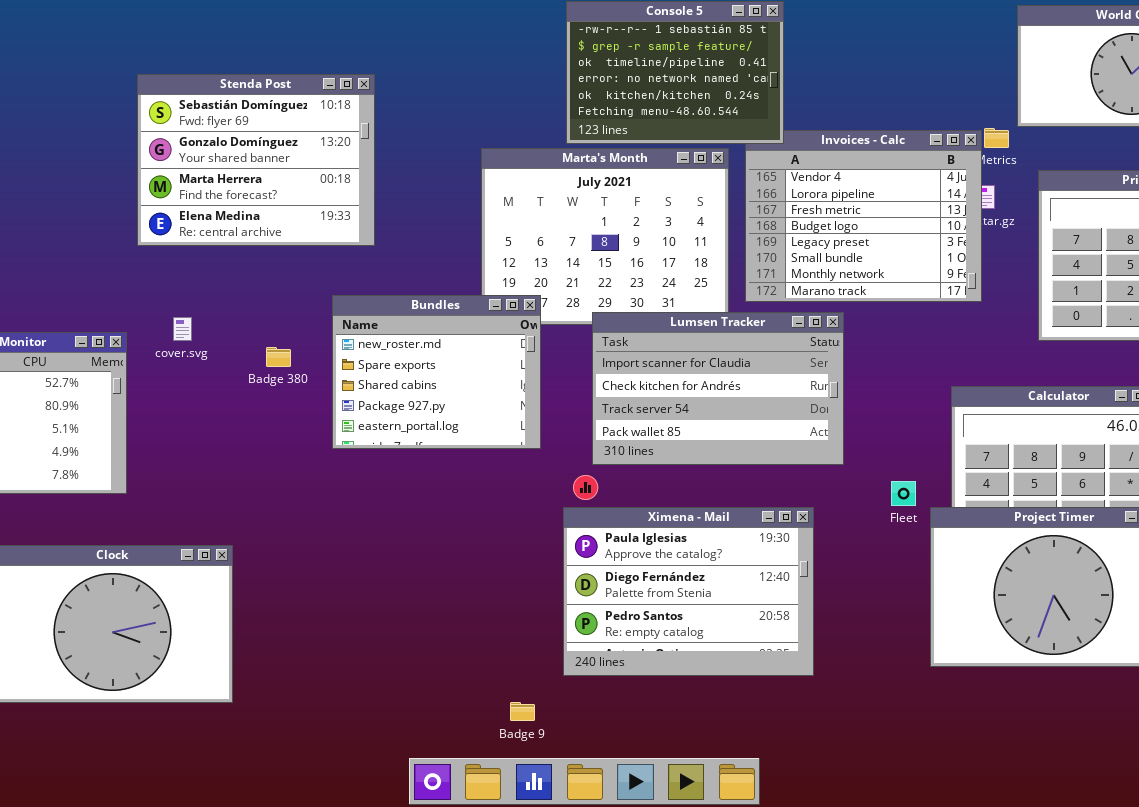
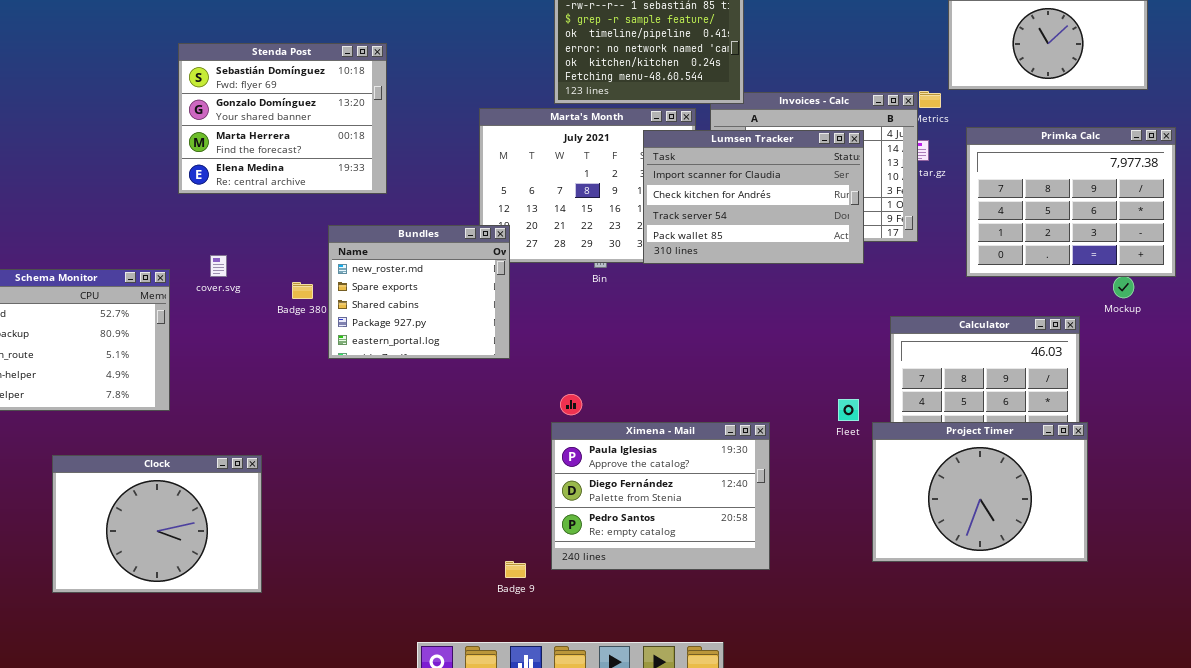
Bundles: [332,295,541,449] -> [328,225,510,359], moved
Lumsen Tracker: [592,312,844,465] -> [643,130,864,264], moved
Badge 9: [510,702,535,721] -> [505,561,526,578], moved

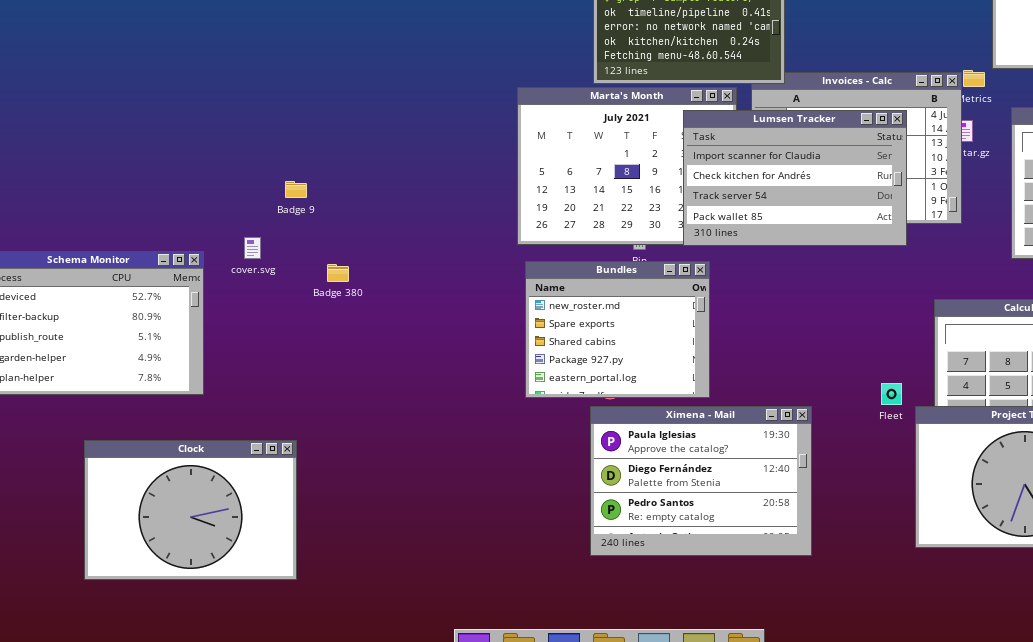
Stenda Post: [178,43,387,194] -> none, closed
Bundles: [328,225,510,359] -> [525,261,710,398], moved
Badge 9: [505,561,526,578] -> [285,181,307,198], moved

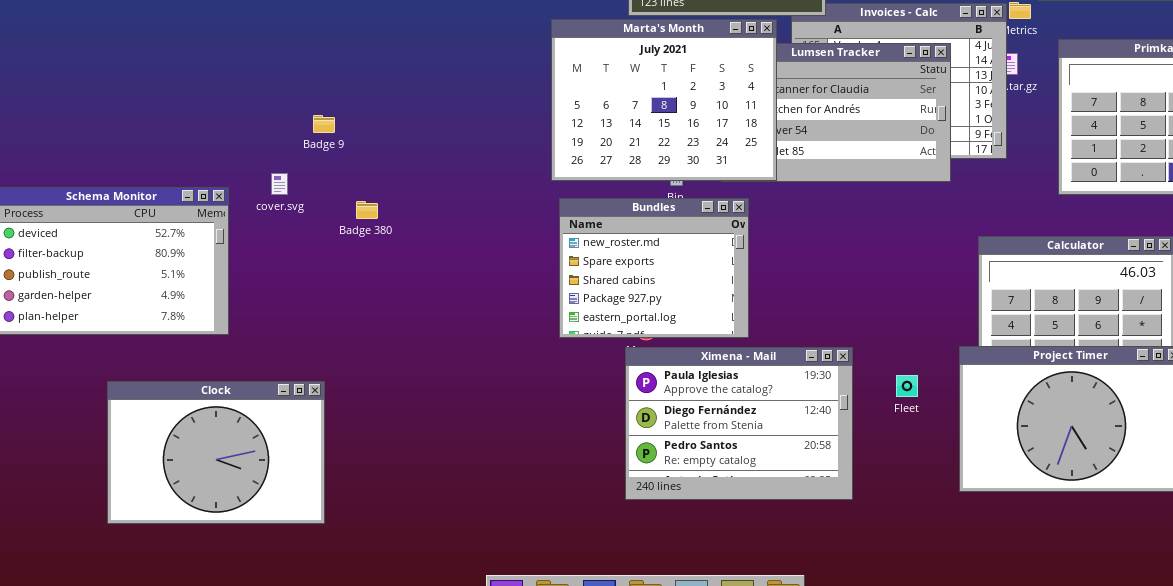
Marta's Month: [517,87,737,245] -> [551,19,777,181], raised
Fleet: [881,383,902,405] -> [896,375,918,397], moved

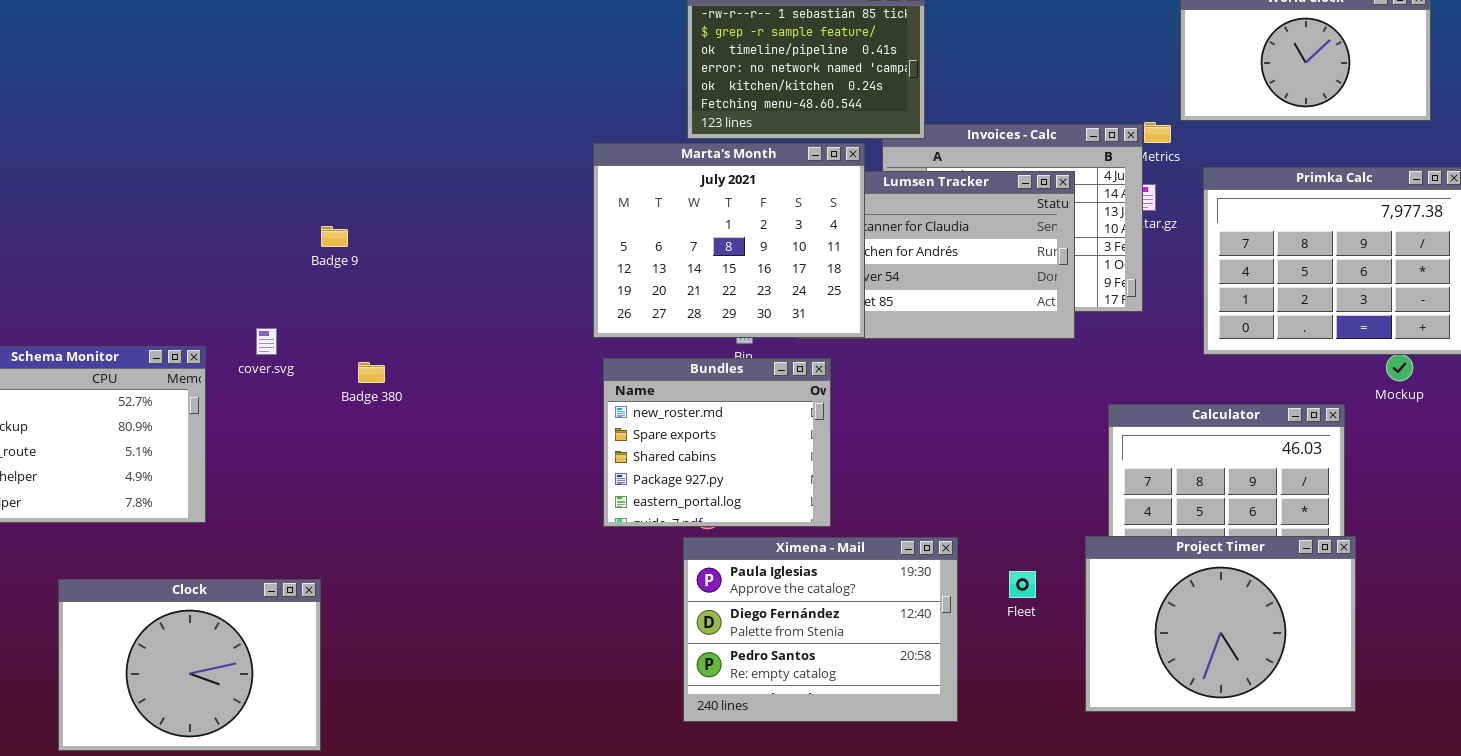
Badge 9: [313,115,335,133] -> [321,226,348,247], moved

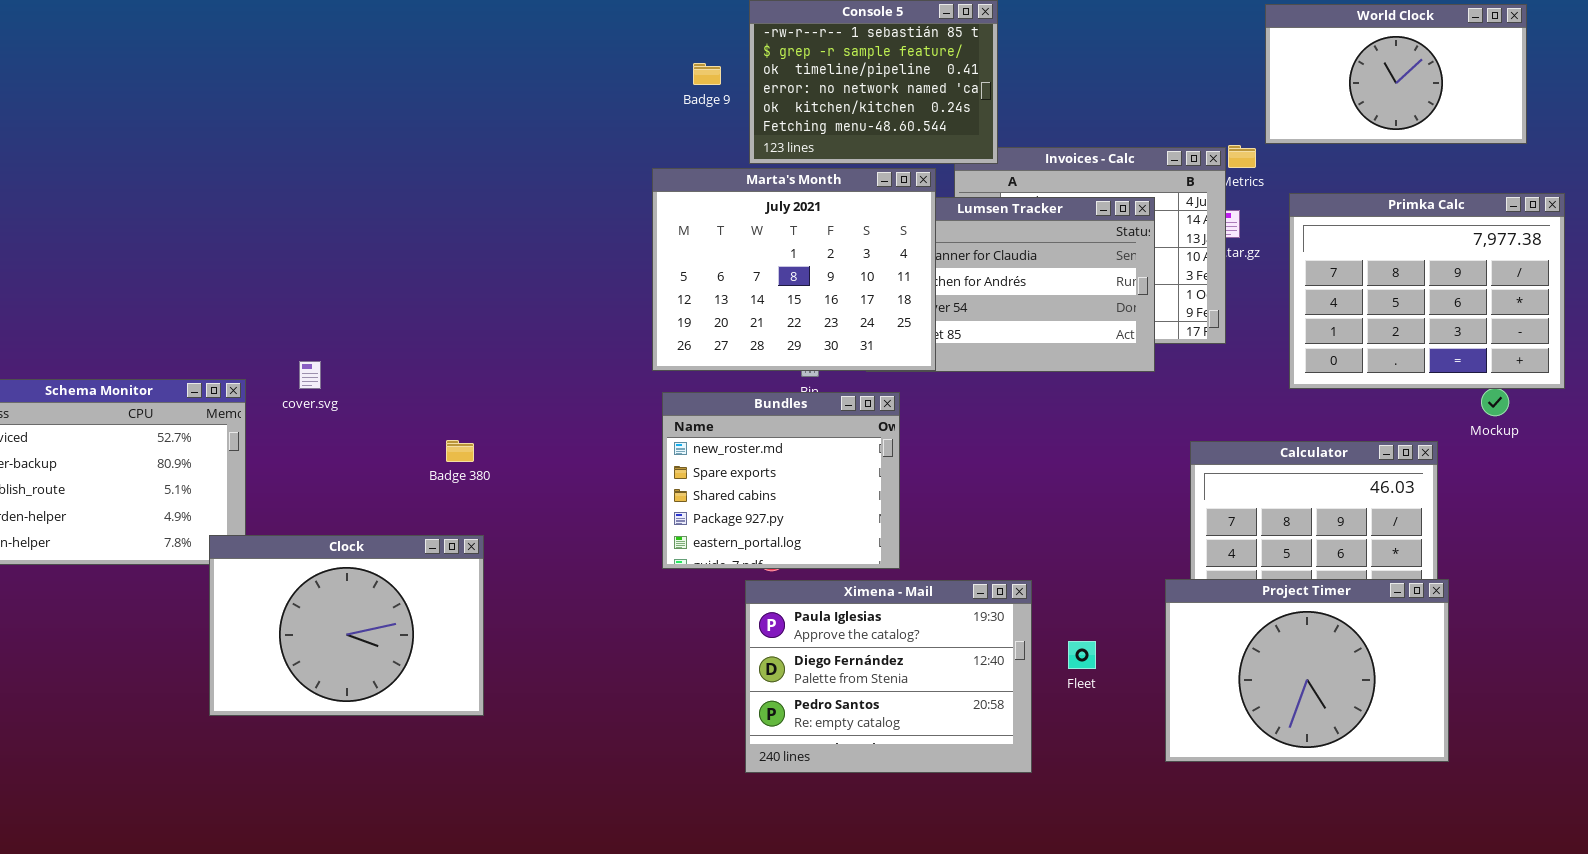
Badge 9: [321,226,348,247] -> [693,63,721,85], moved
Badge 380: [358,362,385,383] -> [446,440,474,462], moved
Fleet: [1009,571,1036,598] -> [1068,641,1096,669], moved
Clock: [58,579,321,751] -> [209,535,484,716], moved

